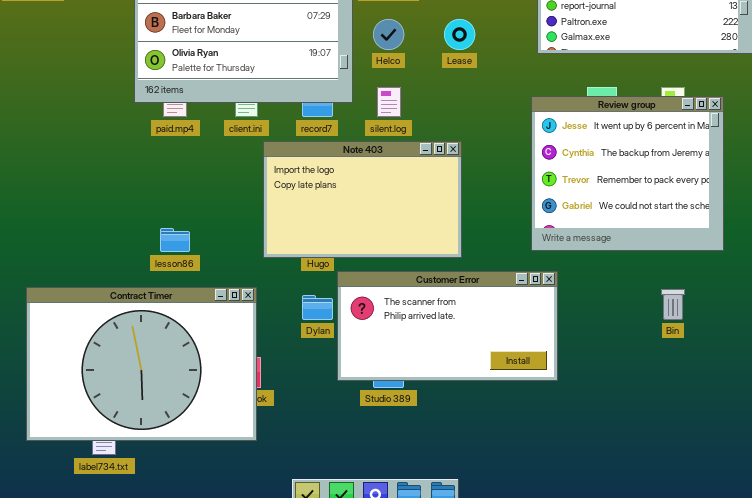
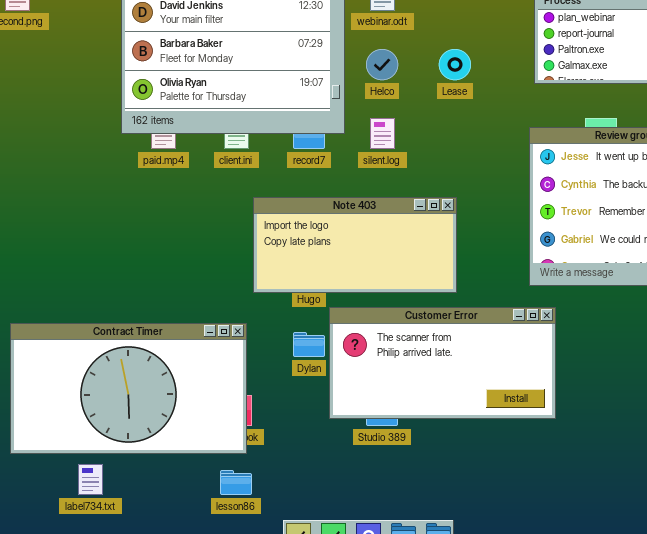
Note 403: [263,141,462,258] -> [253,197,457,293], resized
lesson86: [160,228,190,252] -> [220,470,252,495], moved
Contract Timer: [26,287,257,441] -> [10,323,247,454], resized

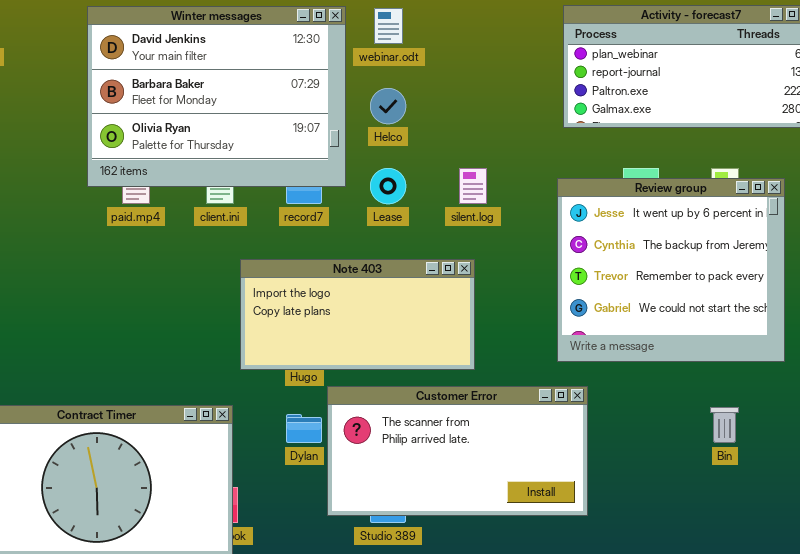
Lease: [439,49,471,80] -> [370,168,406,204], moved
silent.log: [370,118,395,149] -> [459,168,487,204], moved

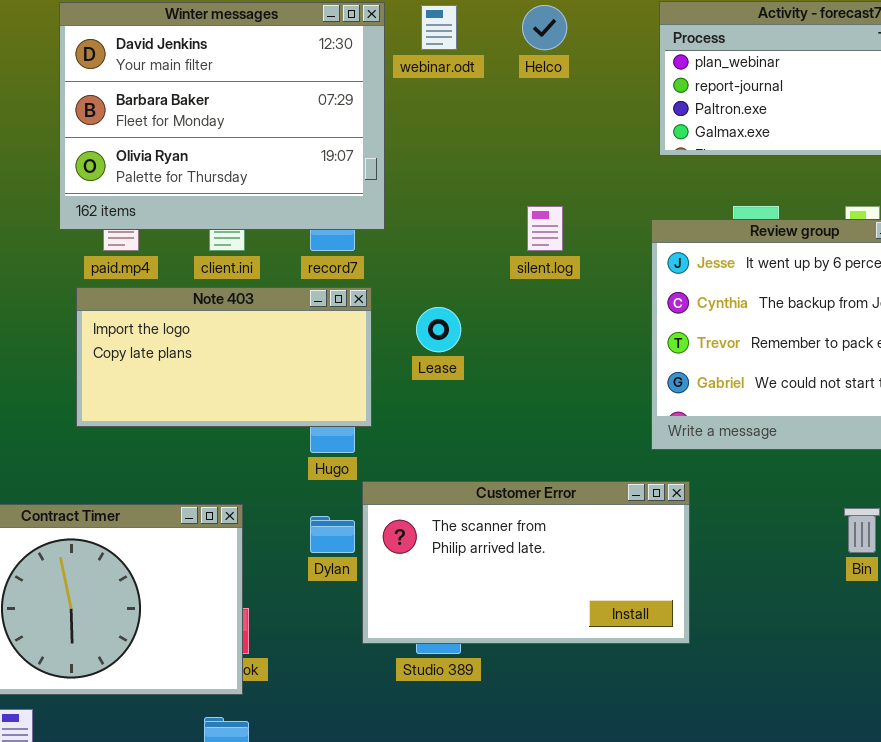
Helco: [370,88,406,124] -> [522,5,567,50], moved
Lease: [370,168,406,204] -> [416,307,461,352], moved
Note 403: [240,259,475,370] -> [76,287,372,427], moved

